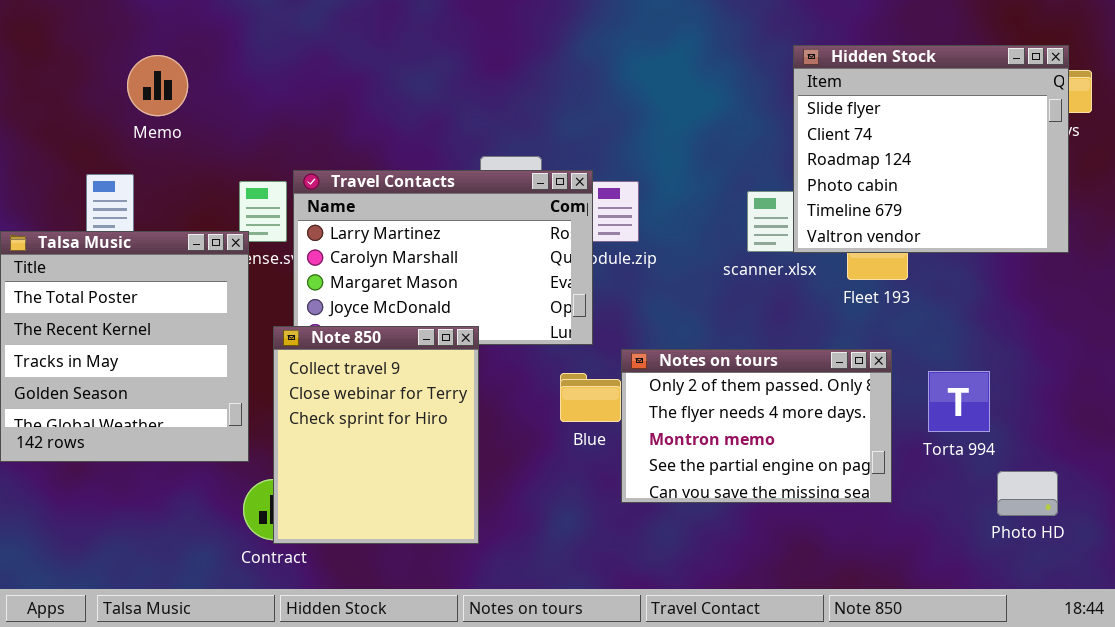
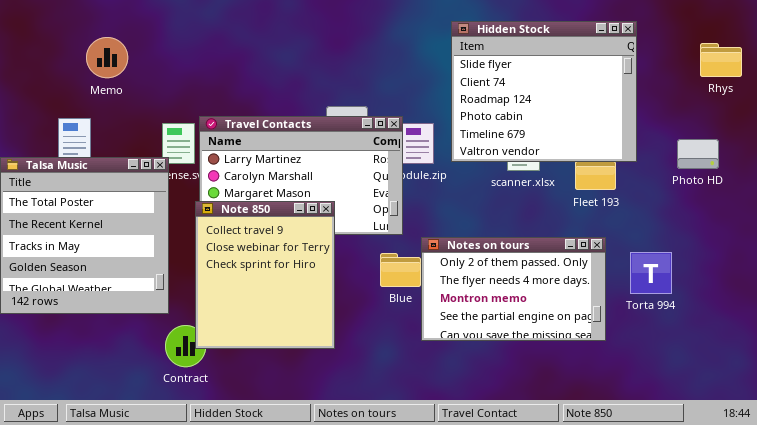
Hidden Stock: [793,45,1069,253] -> [451,21,637,162], moved
Note 850: [273,326,479,544] -> [195,201,335,349], moved
Photo HD: [997,471,1058,516] -> [677,139,719,169], moved

